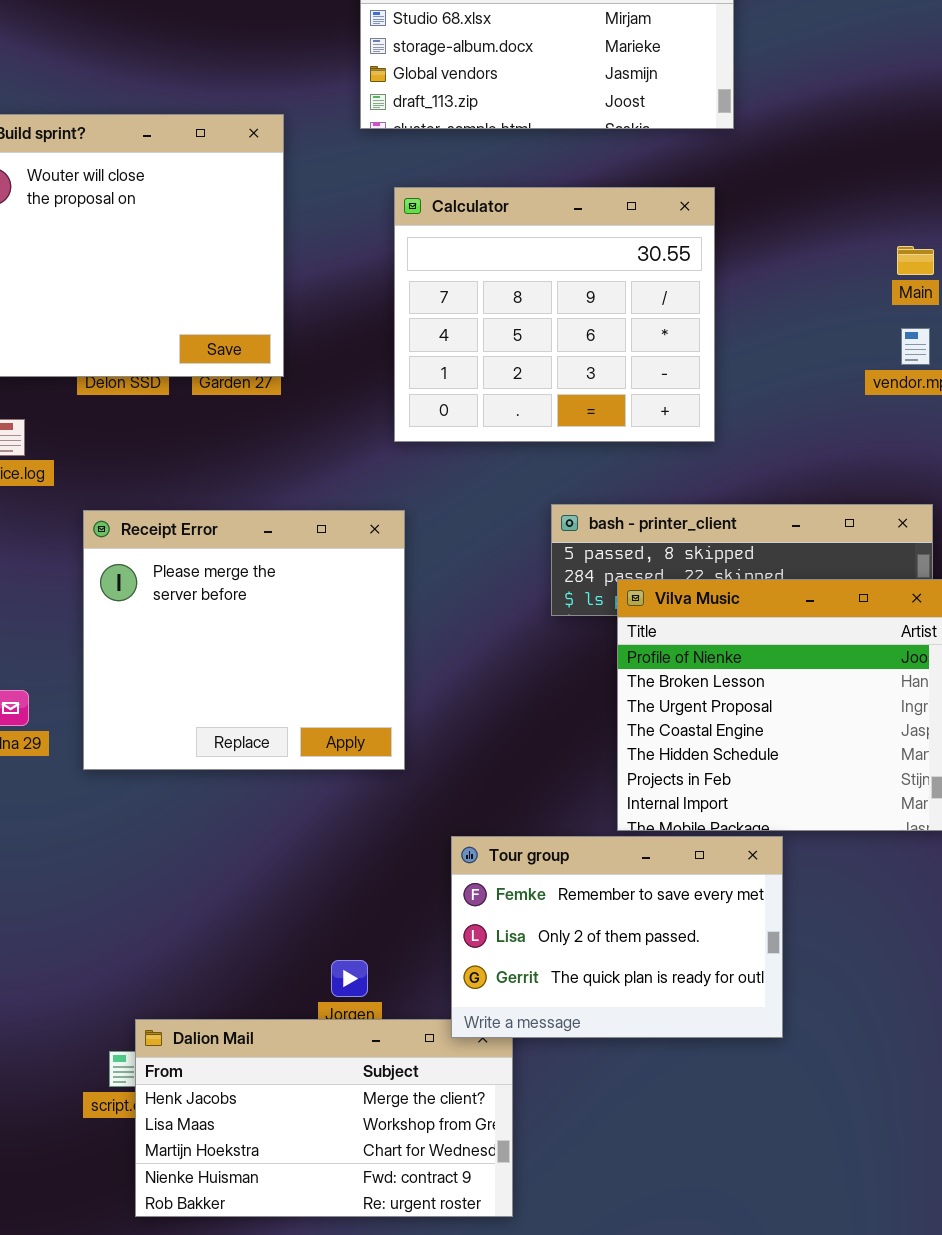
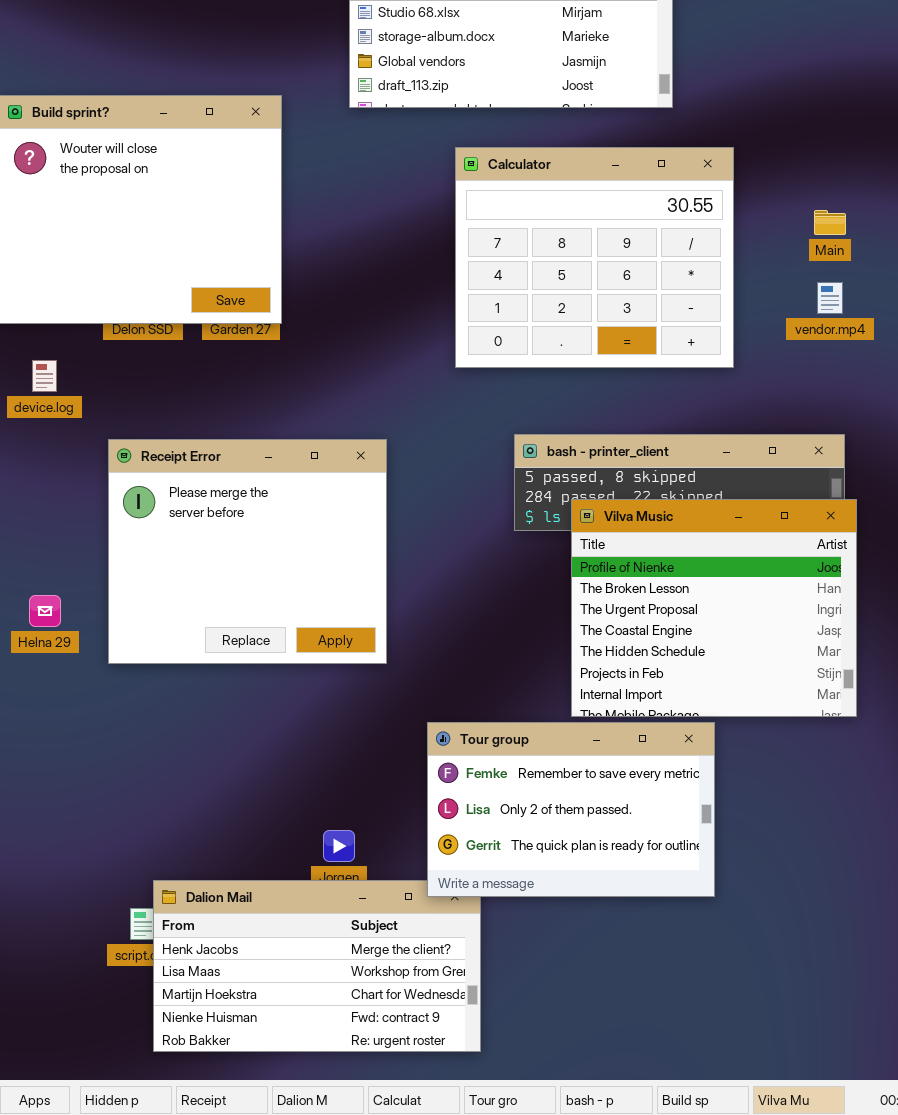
Calculator: [394,187,715,442] -> [455,147,734,368], moved

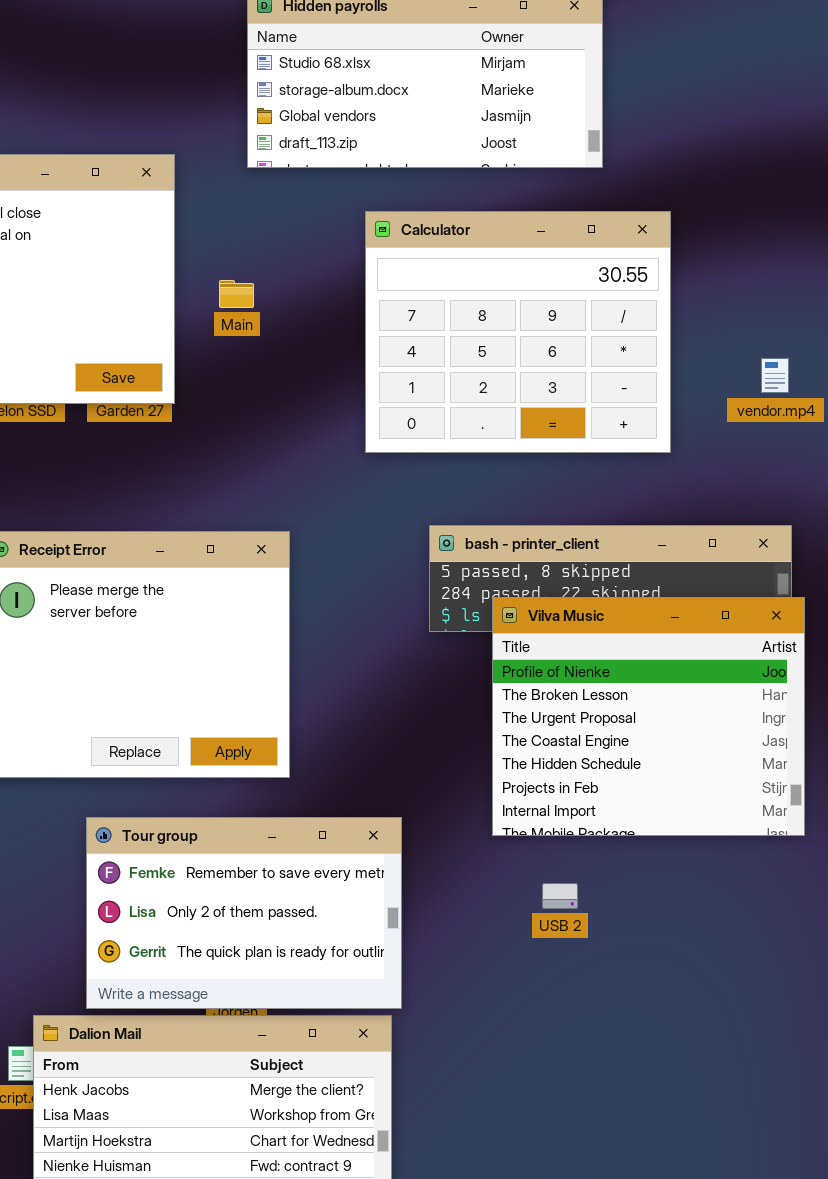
Main: [814,210,846,235] -> [219,280,254,308], moved
Tour group: [427,722,715,897] -> [86,817,402,1009], moved

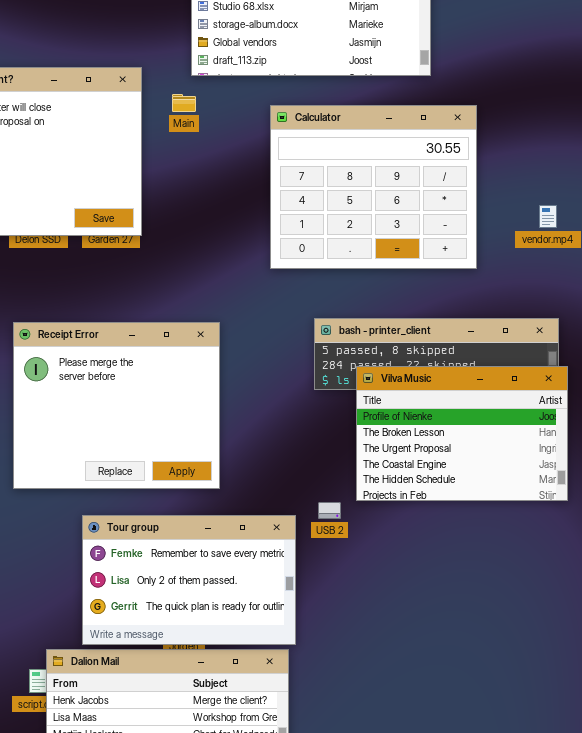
Main: [219,280,254,308] -> [172,94,196,112], moved
Vilva Music: [492,597,805,836] -> [356,366,568,501], resized
USB 2: [542,883,578,909] -> [318,502,341,519], moved

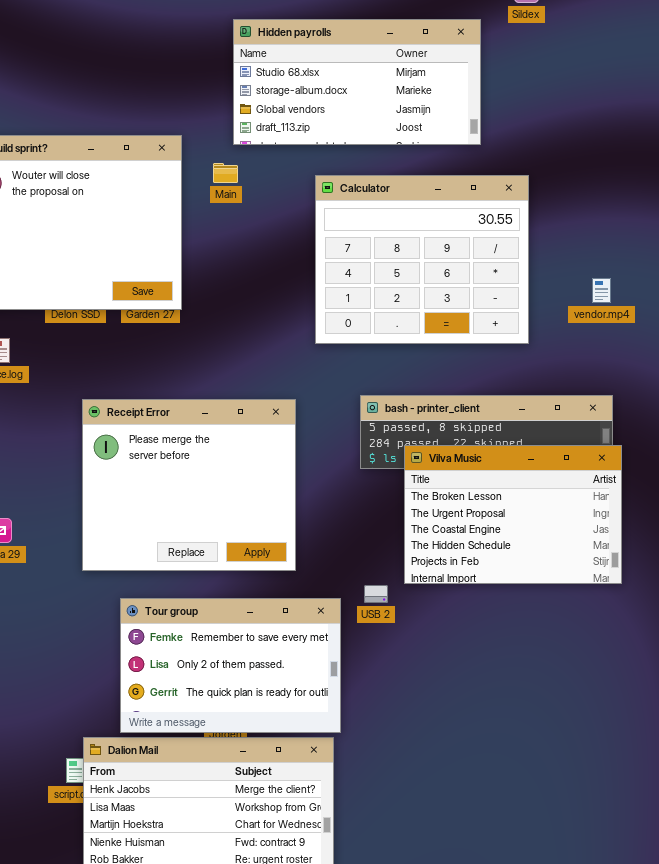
Receipt Error: [13,322,220,489] -> [82,399,296,571], moved
Vilva Music: [356,366,568,501] -> [404,445,622,584], scrolled down 1 row

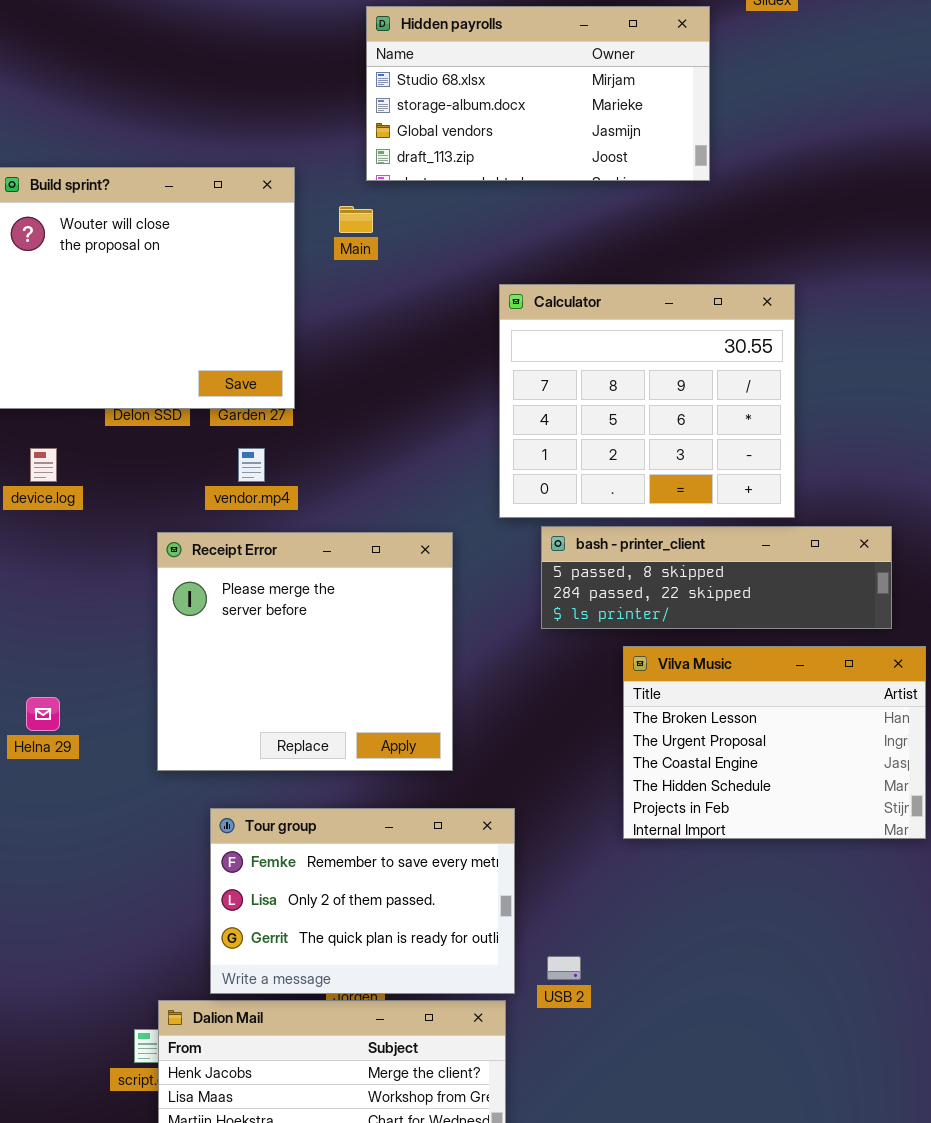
Calculator: [315,175,529,344] -> [499,284,795,518], moved
vendor.mp4: [592,278,611,303] -> [238,448,265,482], moved
Vilva Music: [404,445,622,584] -> [623,646,926,839], moved
USB 2: [364,585,388,603] -> [547,956,581,980], moved

